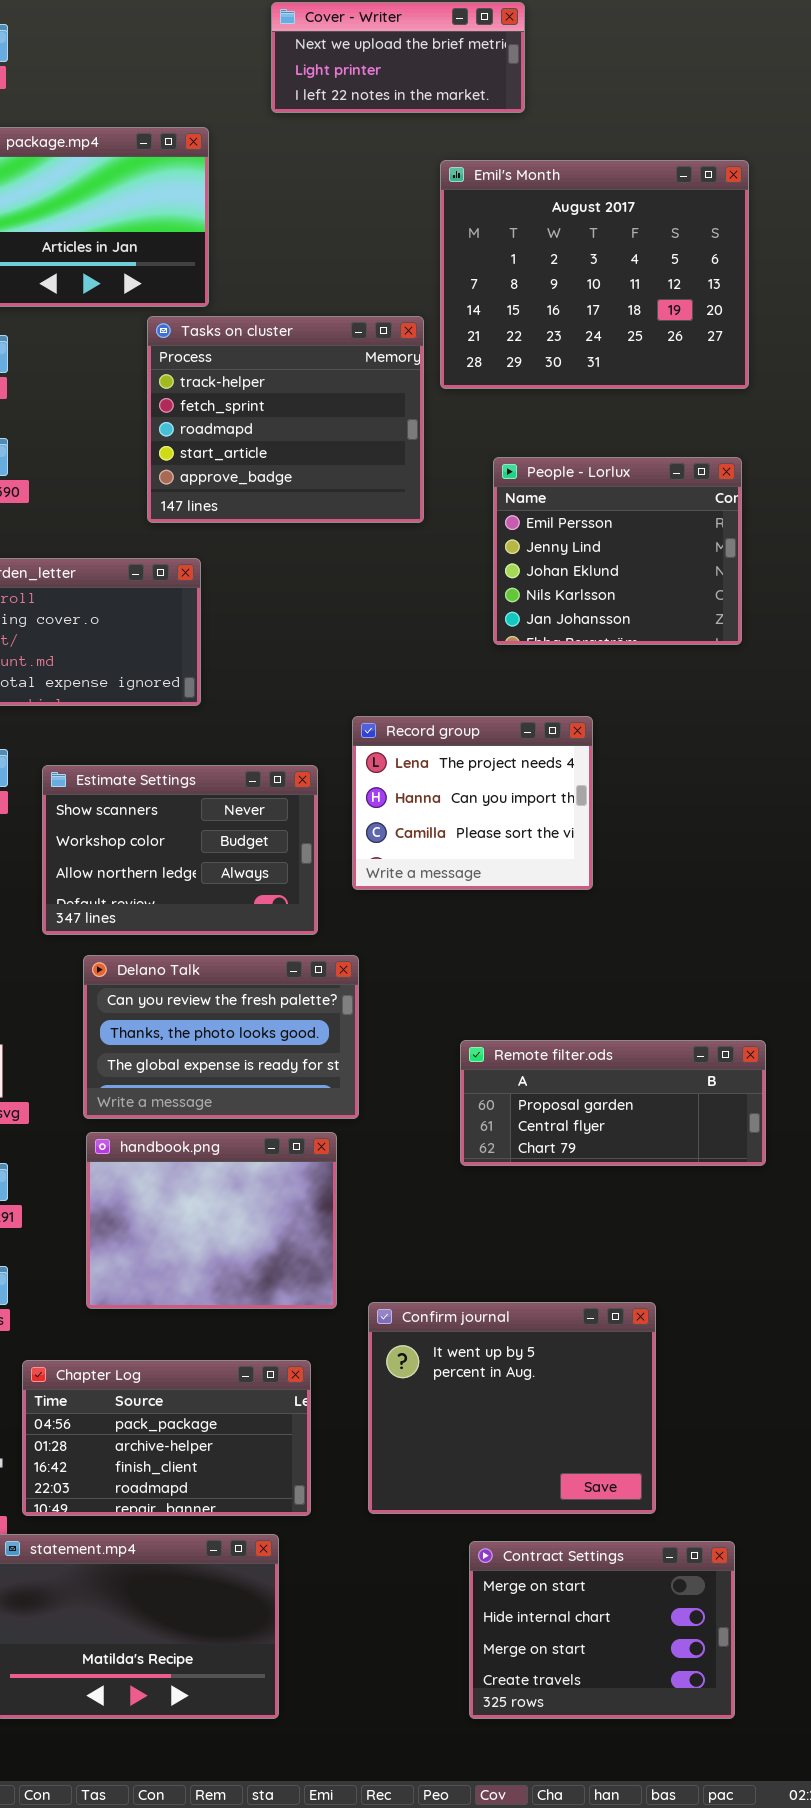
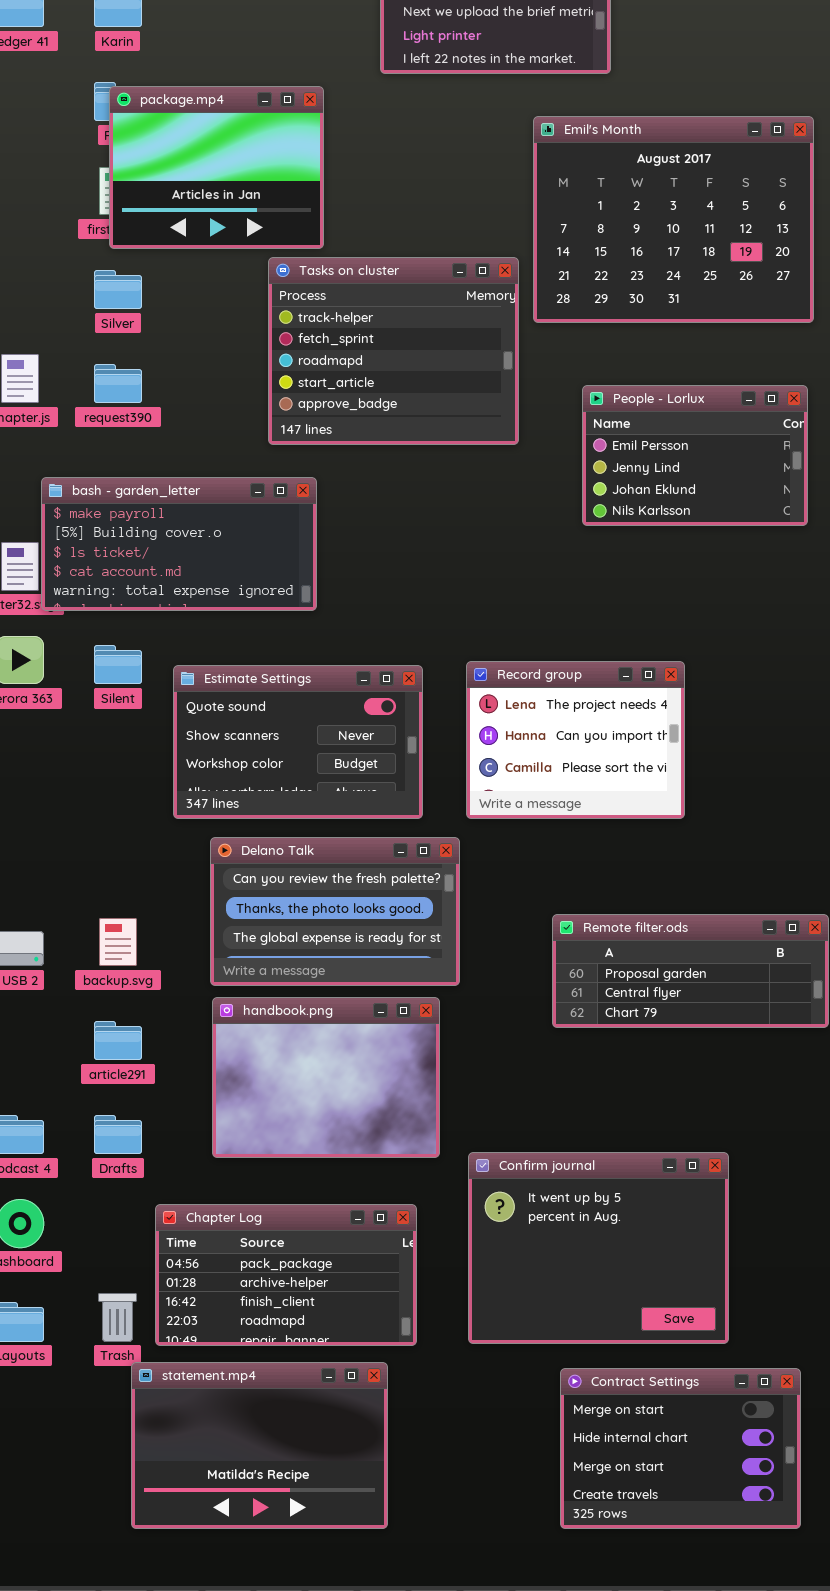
People - Lorlux: [493,457,742,645] -> [582,385,808,526], resized
Record group: [352,716,593,890] -> [466,661,685,819], moved
Estimate Settings: [42,765,318,935] -> [173,665,423,819], scrolled up 1 row

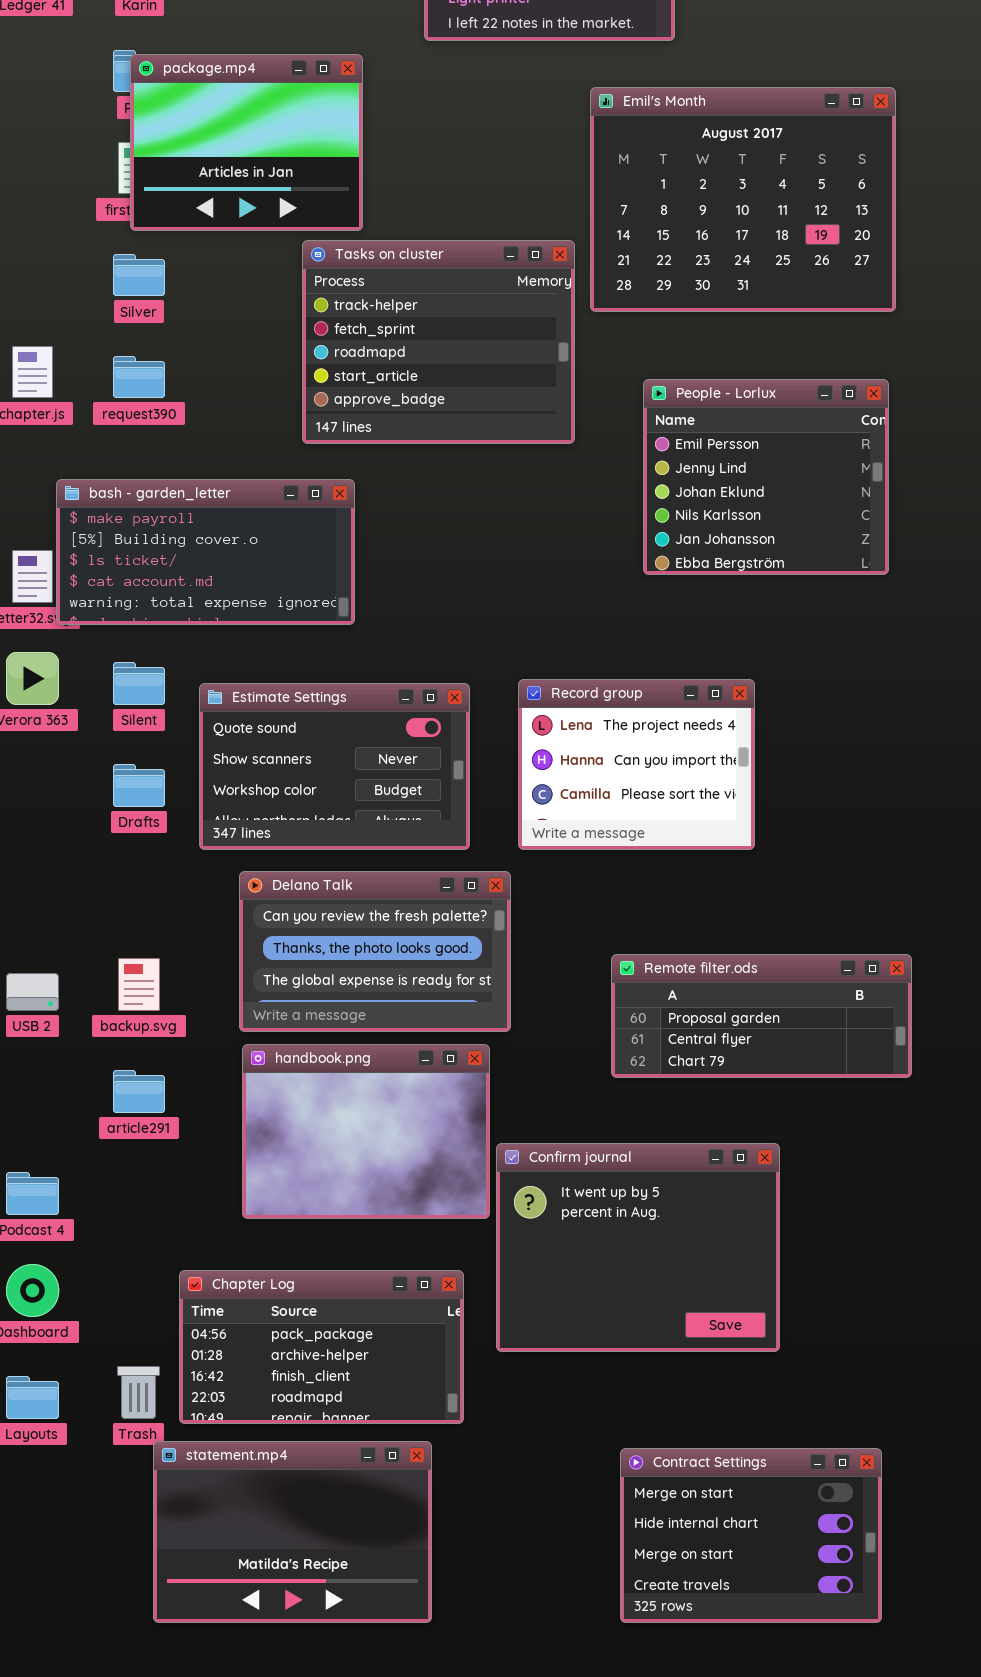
People - Lorlux: [582,385,808,526] -> [643,379,889,575], resized
Drafts: [94,1115,142,1154] -> [113,764,165,807], moved
Confirm journal: [468,1152,729,1344] -> [496,1143,780,1352], moved

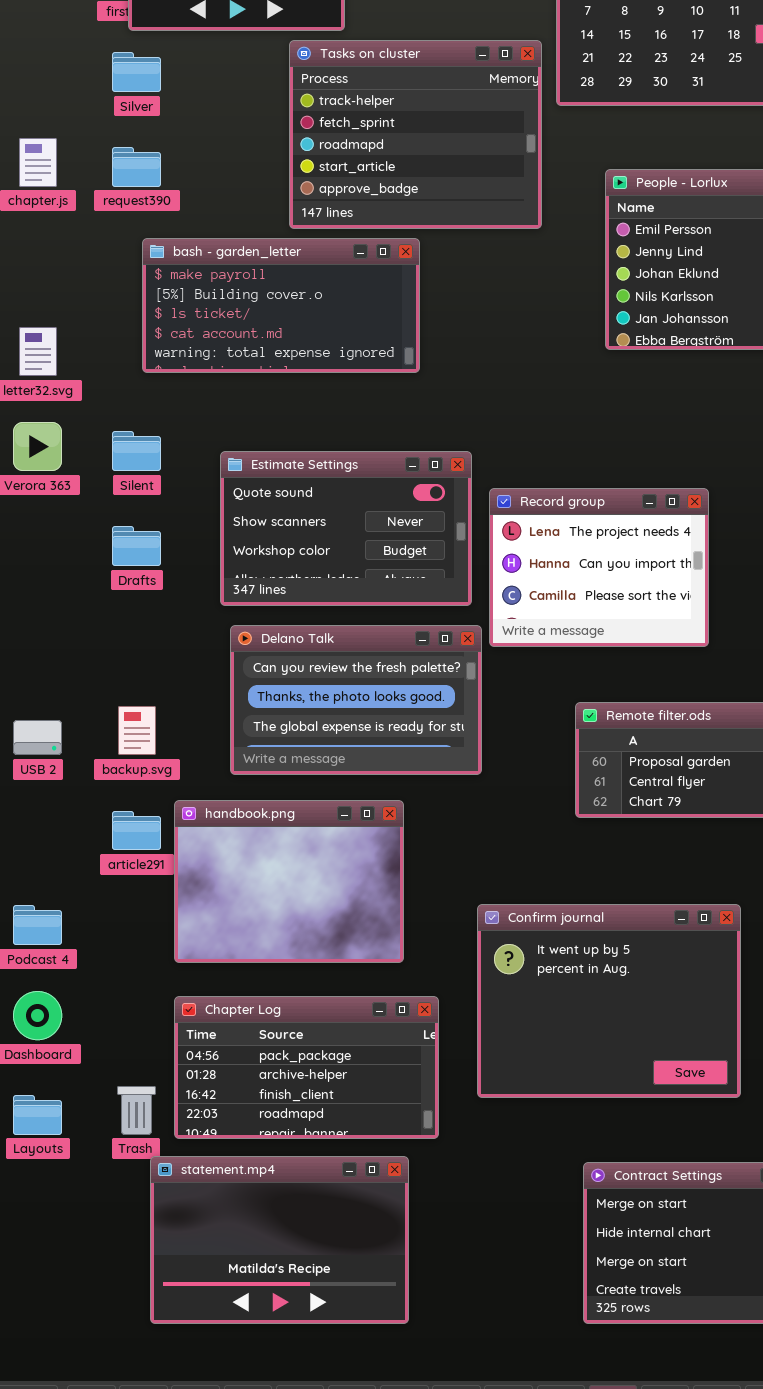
bash - garden_letter: [56,479,355,625] -> [142,238,420,373], moved
Record group: [518,679,755,850] -> [489,488,709,647], moved
Estimate Settings: [199,683,470,850] -> [220,451,472,606], moved
handbook.png: [242,1044,490,1219] -> [174,800,404,963], moved
Confirm journal: [496,1143,780,1352] -> [477,904,741,1098], moved

